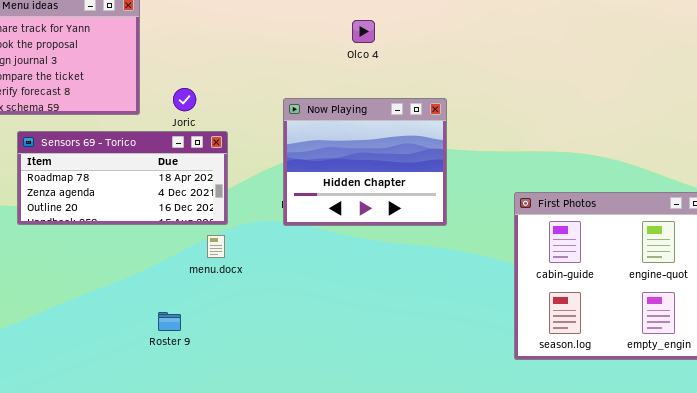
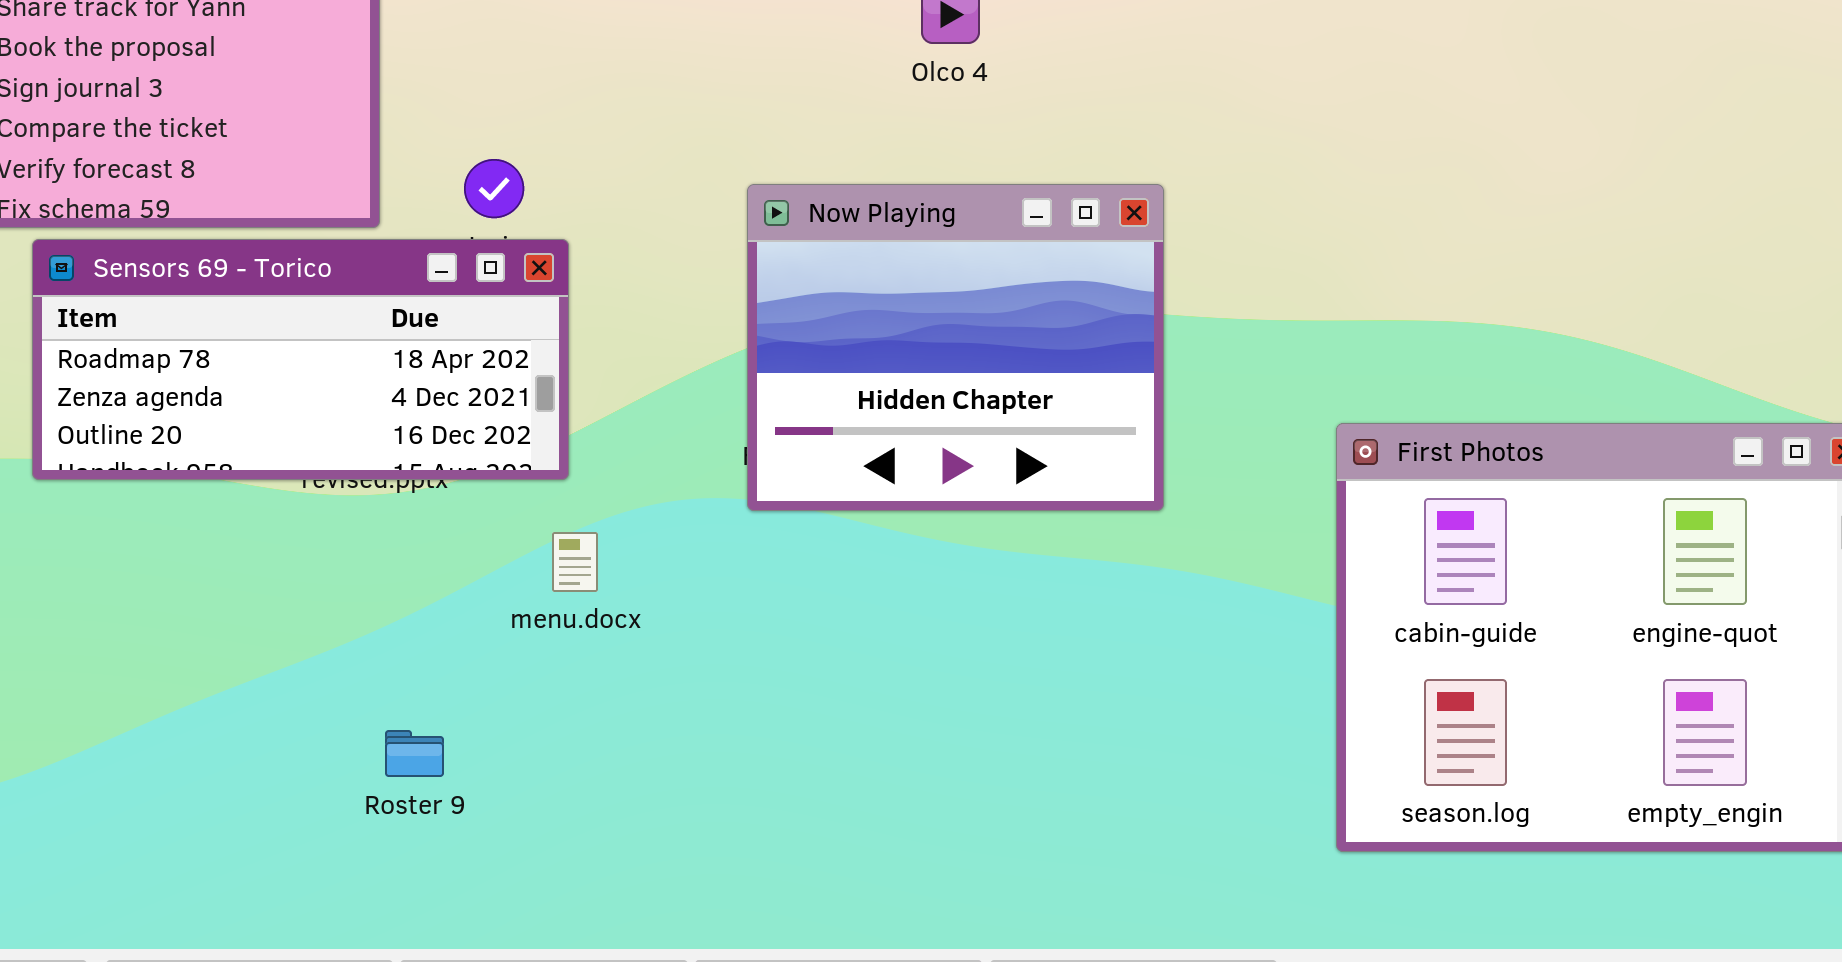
Sensors 69 - Torico: [17,131,228,225] -> [32,239,569,480], moved
Roster 9: [158,312,181,331] -> [385,730,444,777], moved

